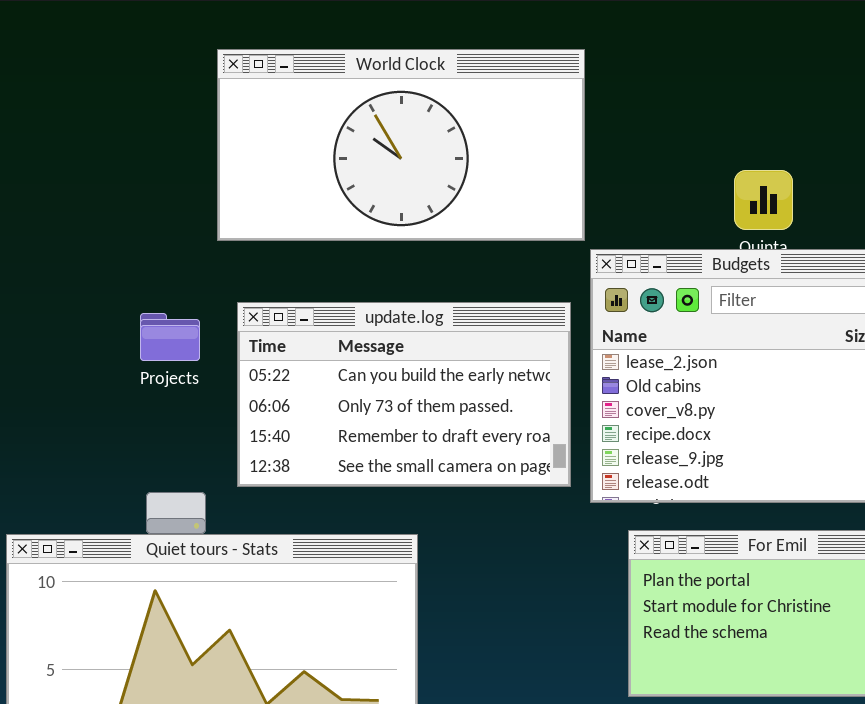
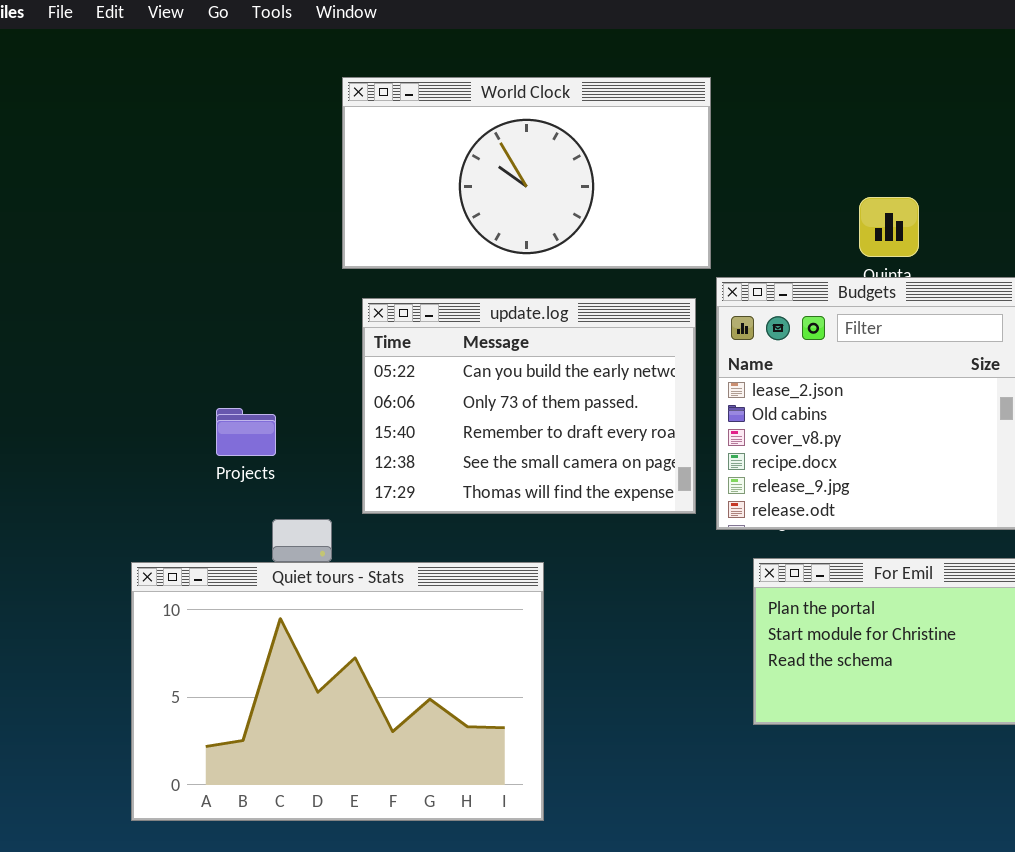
update.log: [237,302,571,487] -> [362,298,696,514], resized
Projects: [140,313,200,361] -> [216,408,276,456], moved

